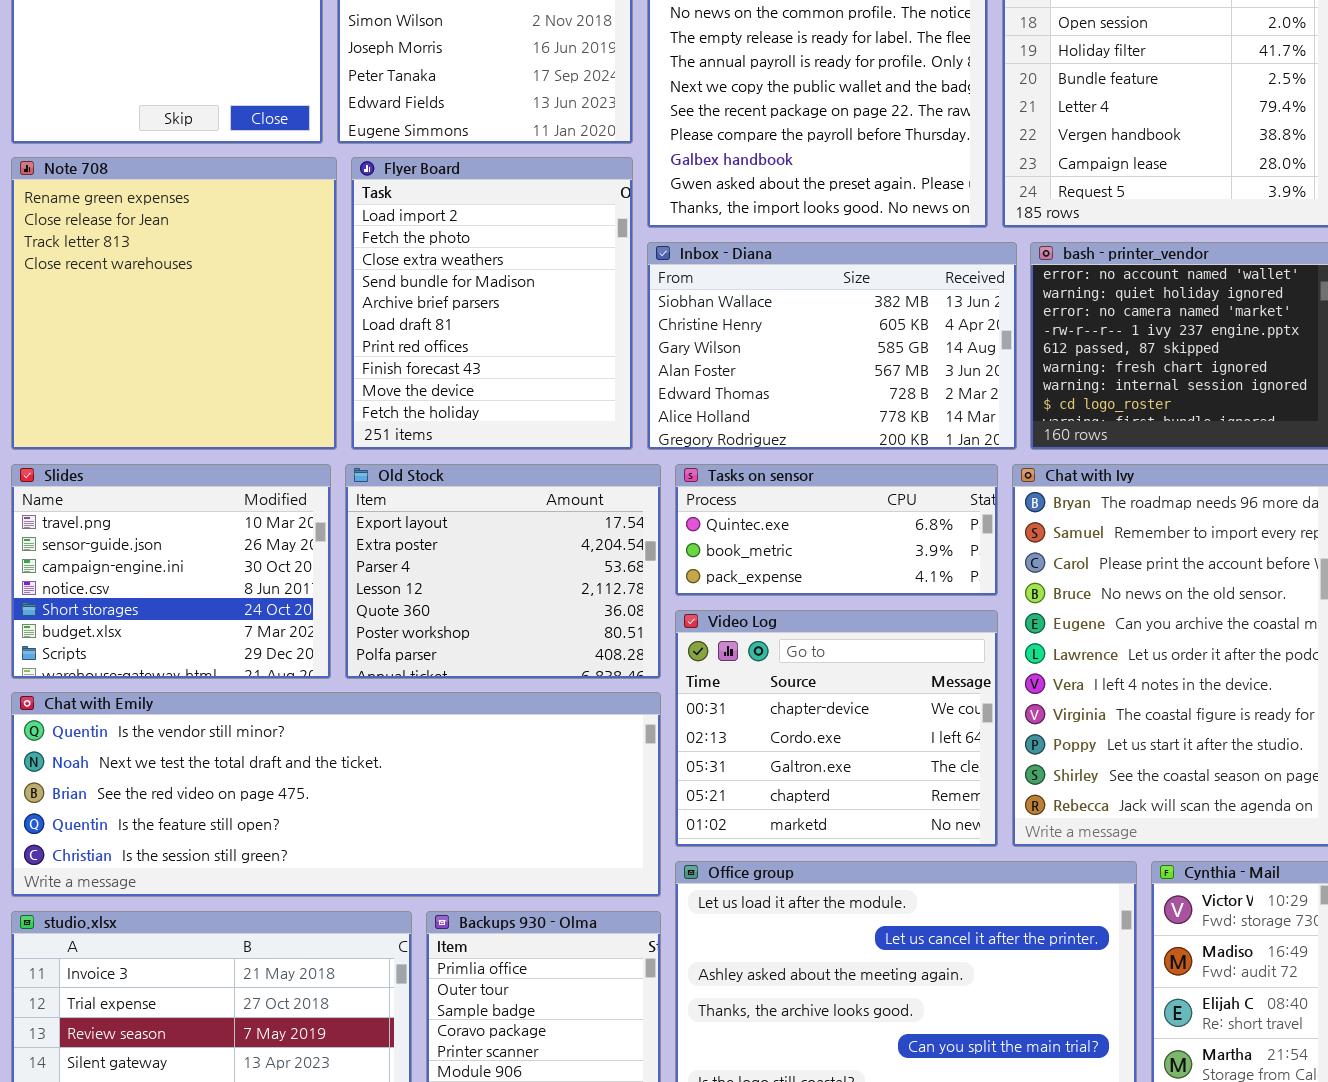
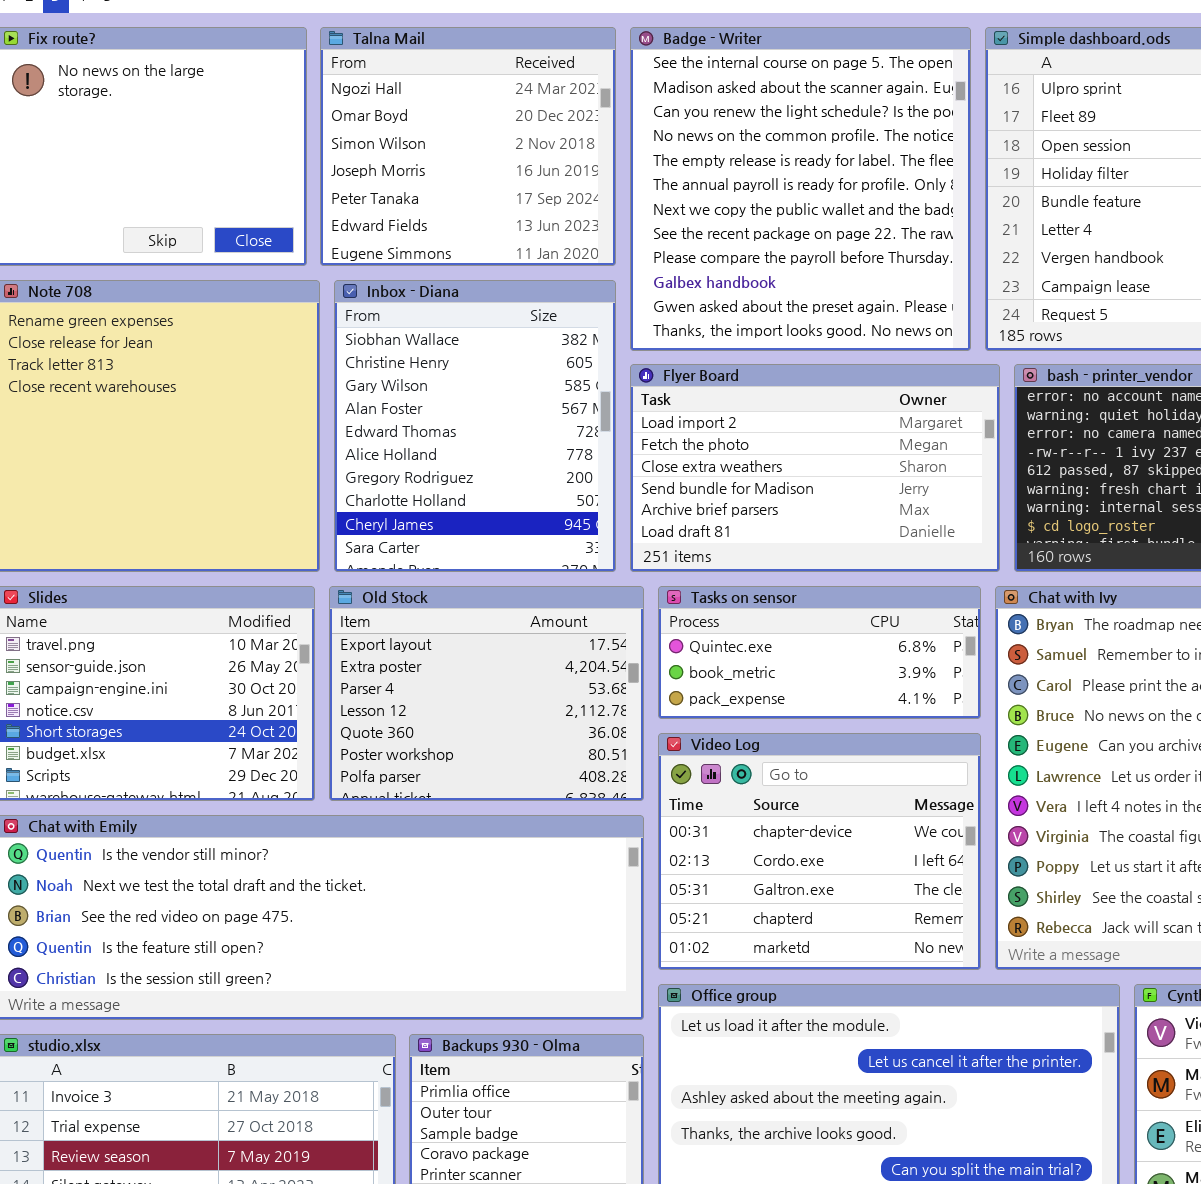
Flyer Board: [351,157,633,450] -> [630,364,1000,572], moved, resized
Inbox - Diana: [647,242,1017,450] -> [334,280,616,572], moved, resized

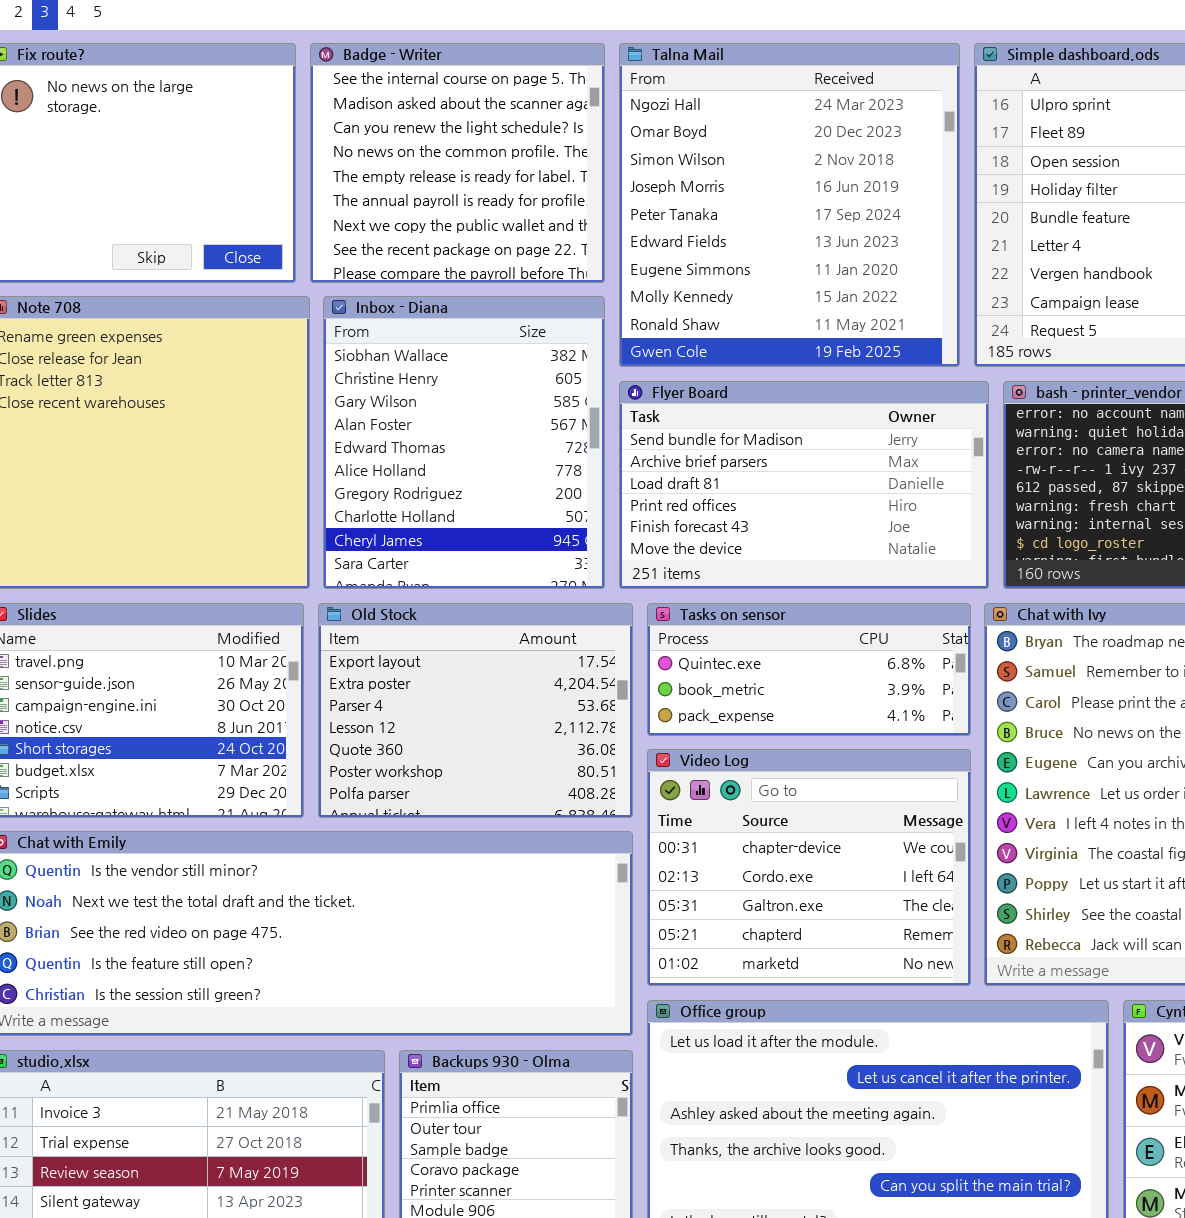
Talna Mail: [320,27,616,266] -> [619,43,960,367], moved, resized
Badge - Writer: [630,27,971,351] -> [310,43,605,283], moved, resized
Flyer Board: [630,364,1000,572] -> [619,381,989,589], scrolled down 3 rows

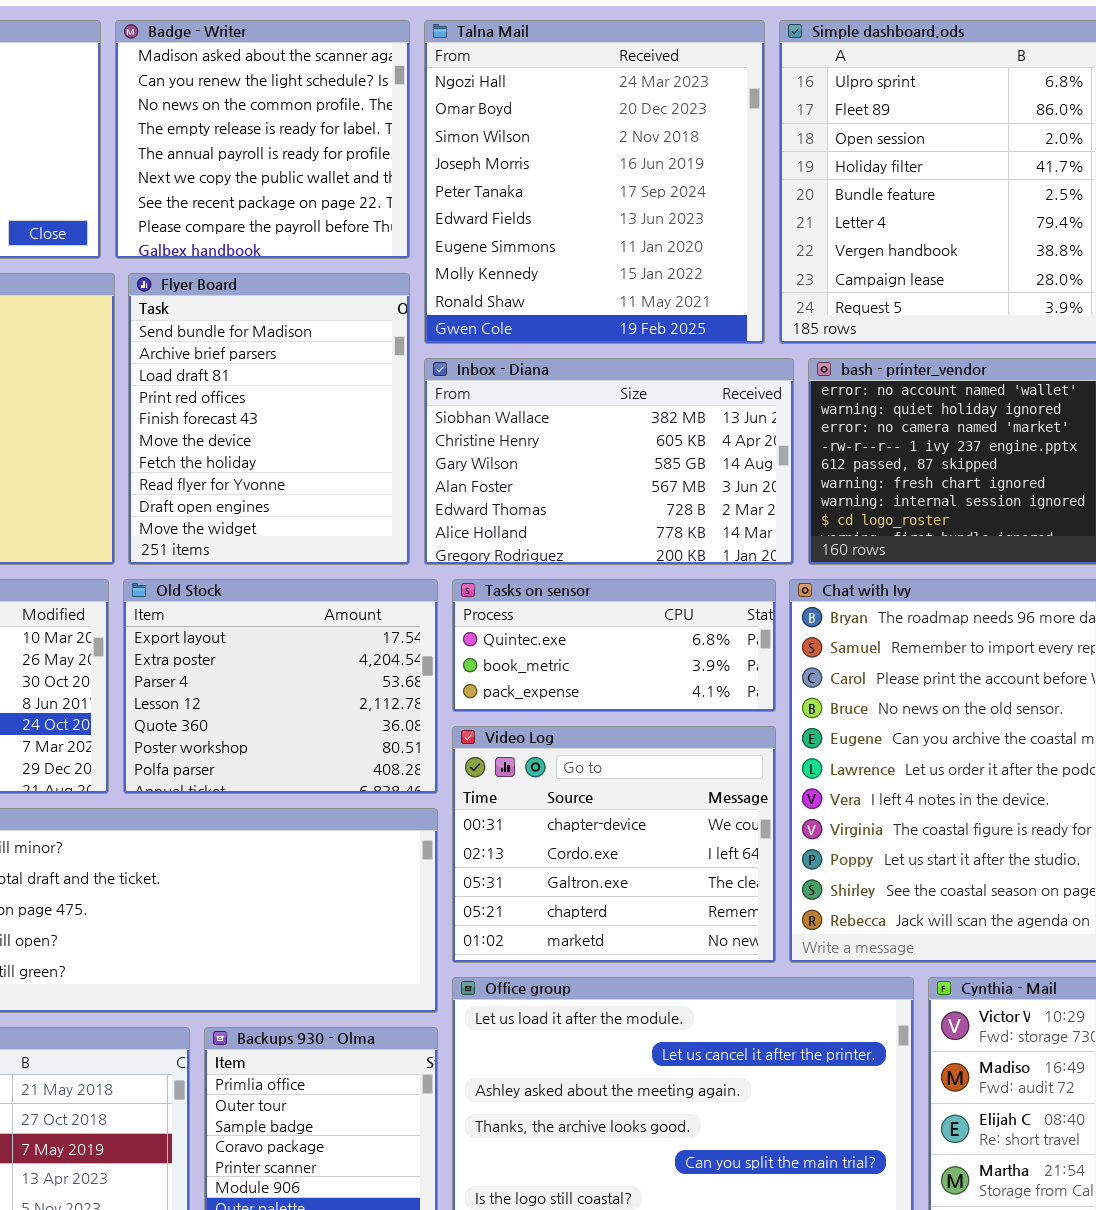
Badge - Writer: [310,43,605,283] -> [115,20,410,259], scrolled down 1 row
Inbox - Diana: [323,296,605,589] -> [424,358,794,565], moved, resized
Flyer Board: [619,381,989,589] -> [128,273,410,565], moved, resized

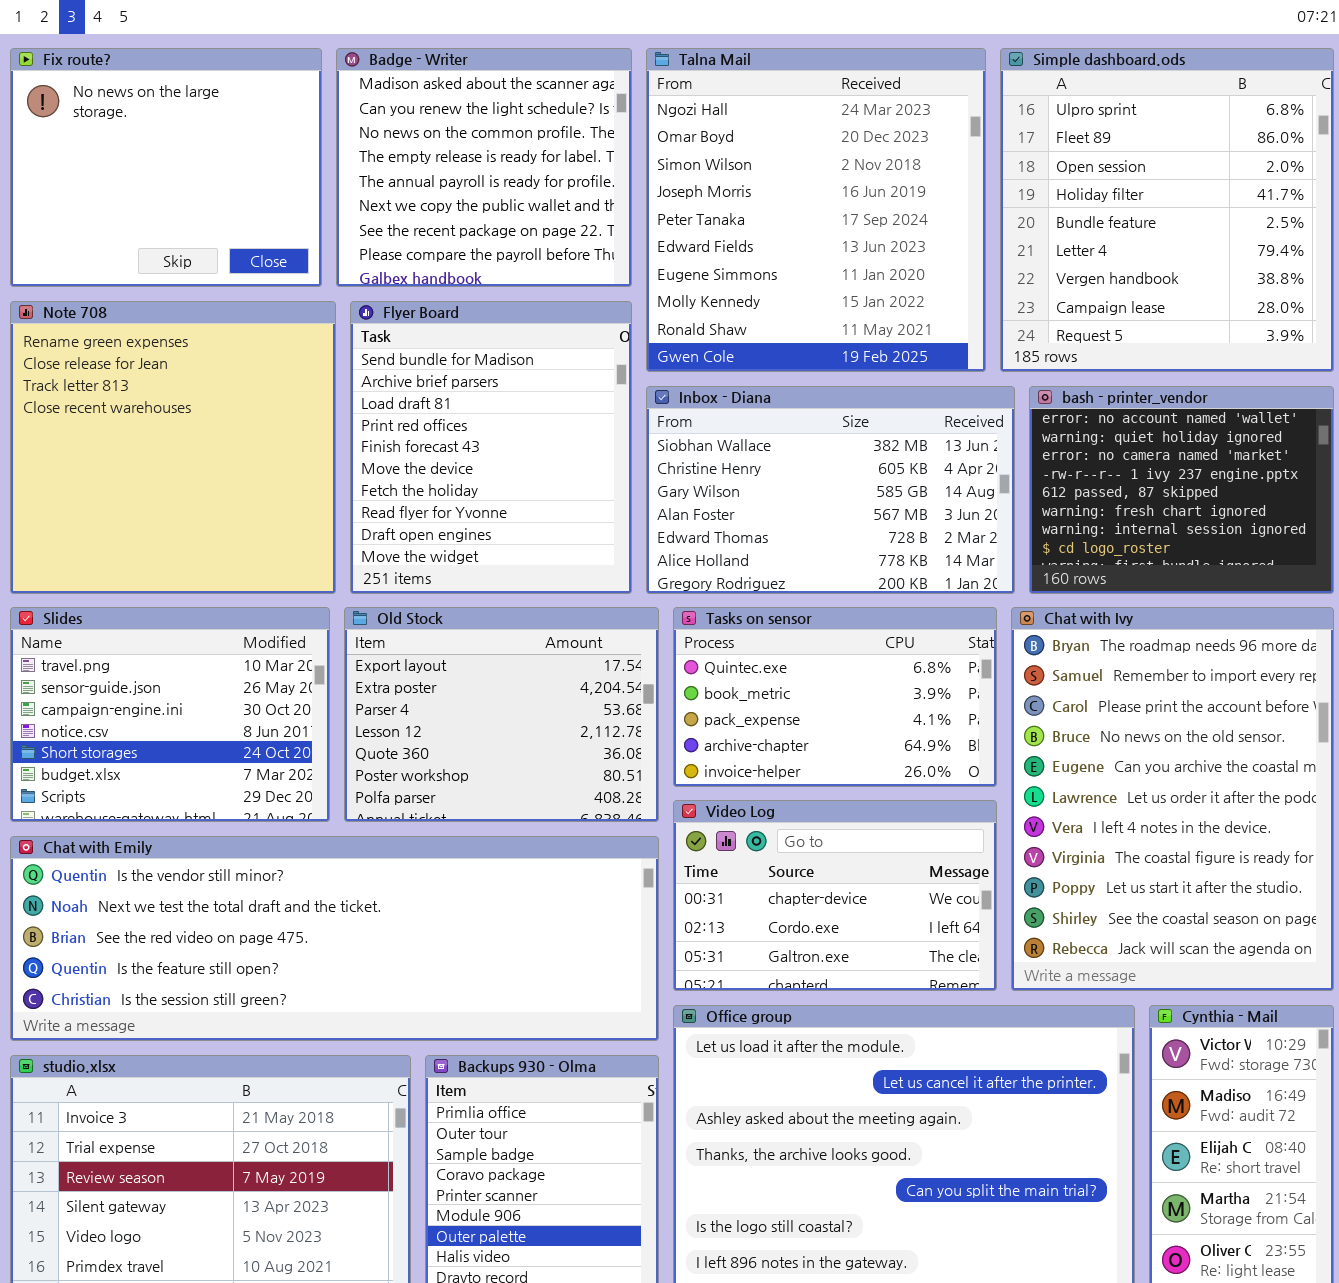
Tasks on sensor: [452,579,776,712] -> [673,607,997,787], resized
Video Log: [452,726,776,963] -> [673,800,997,991], resized

